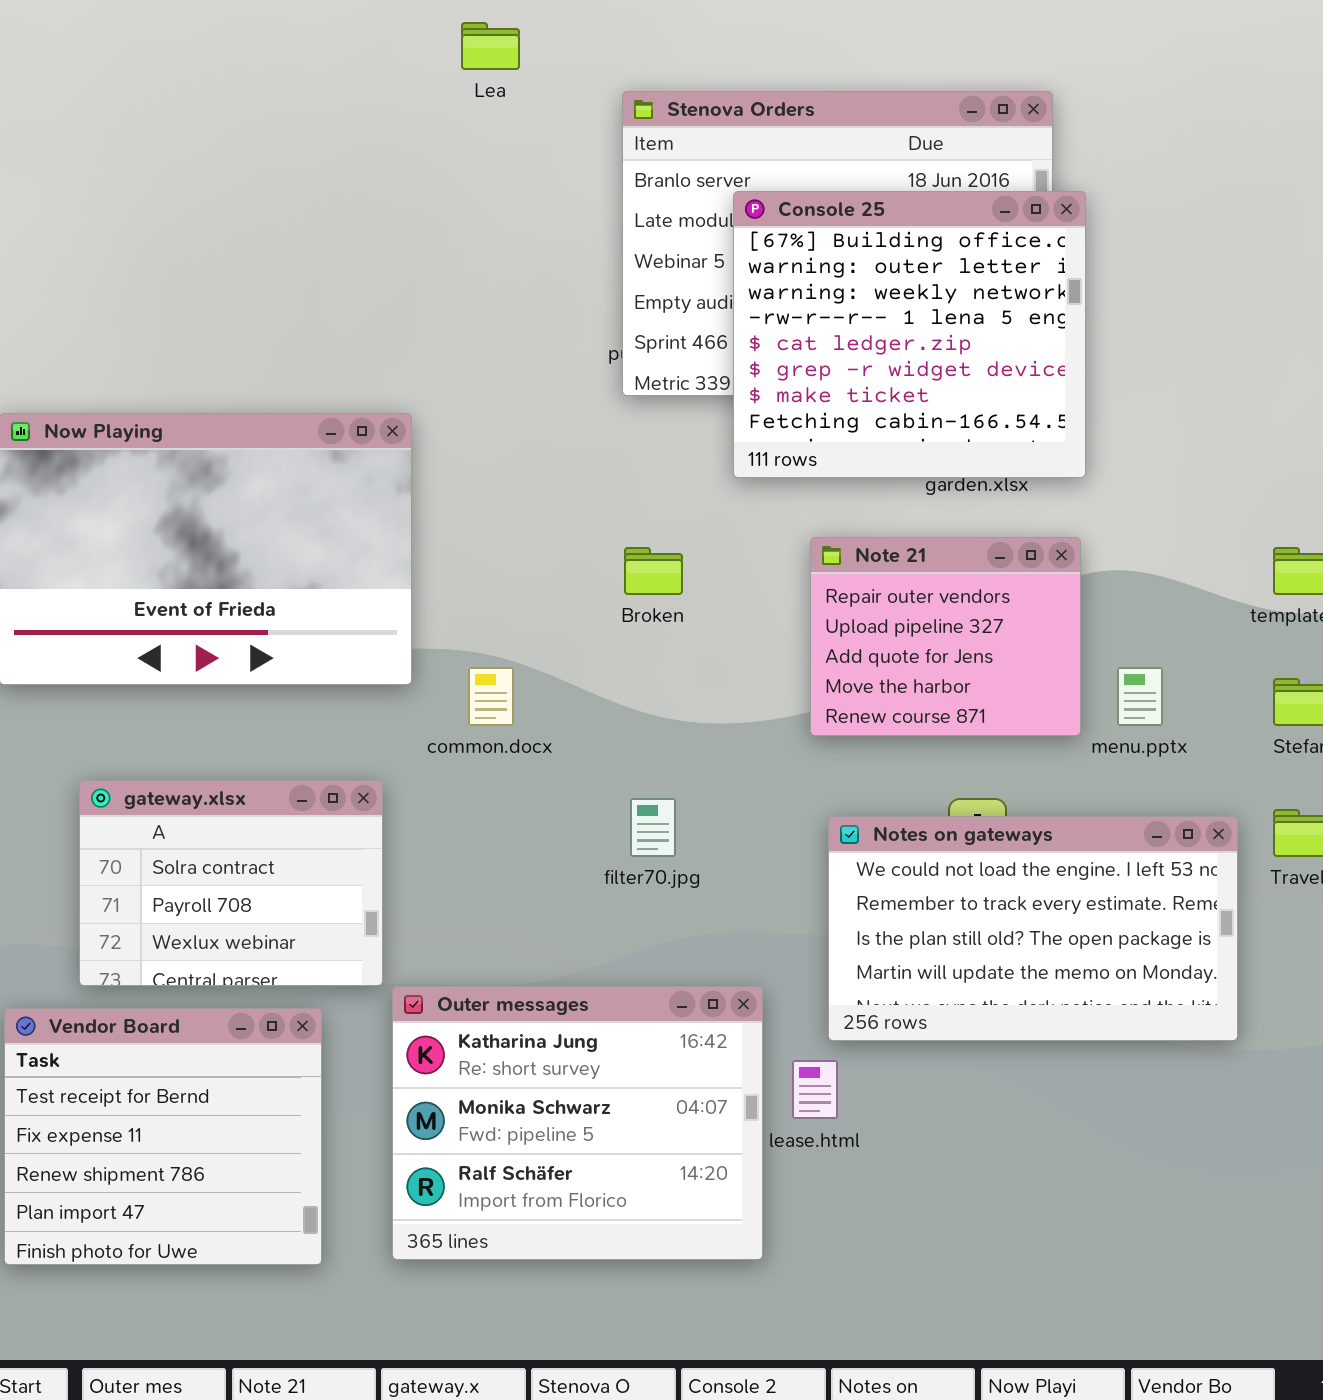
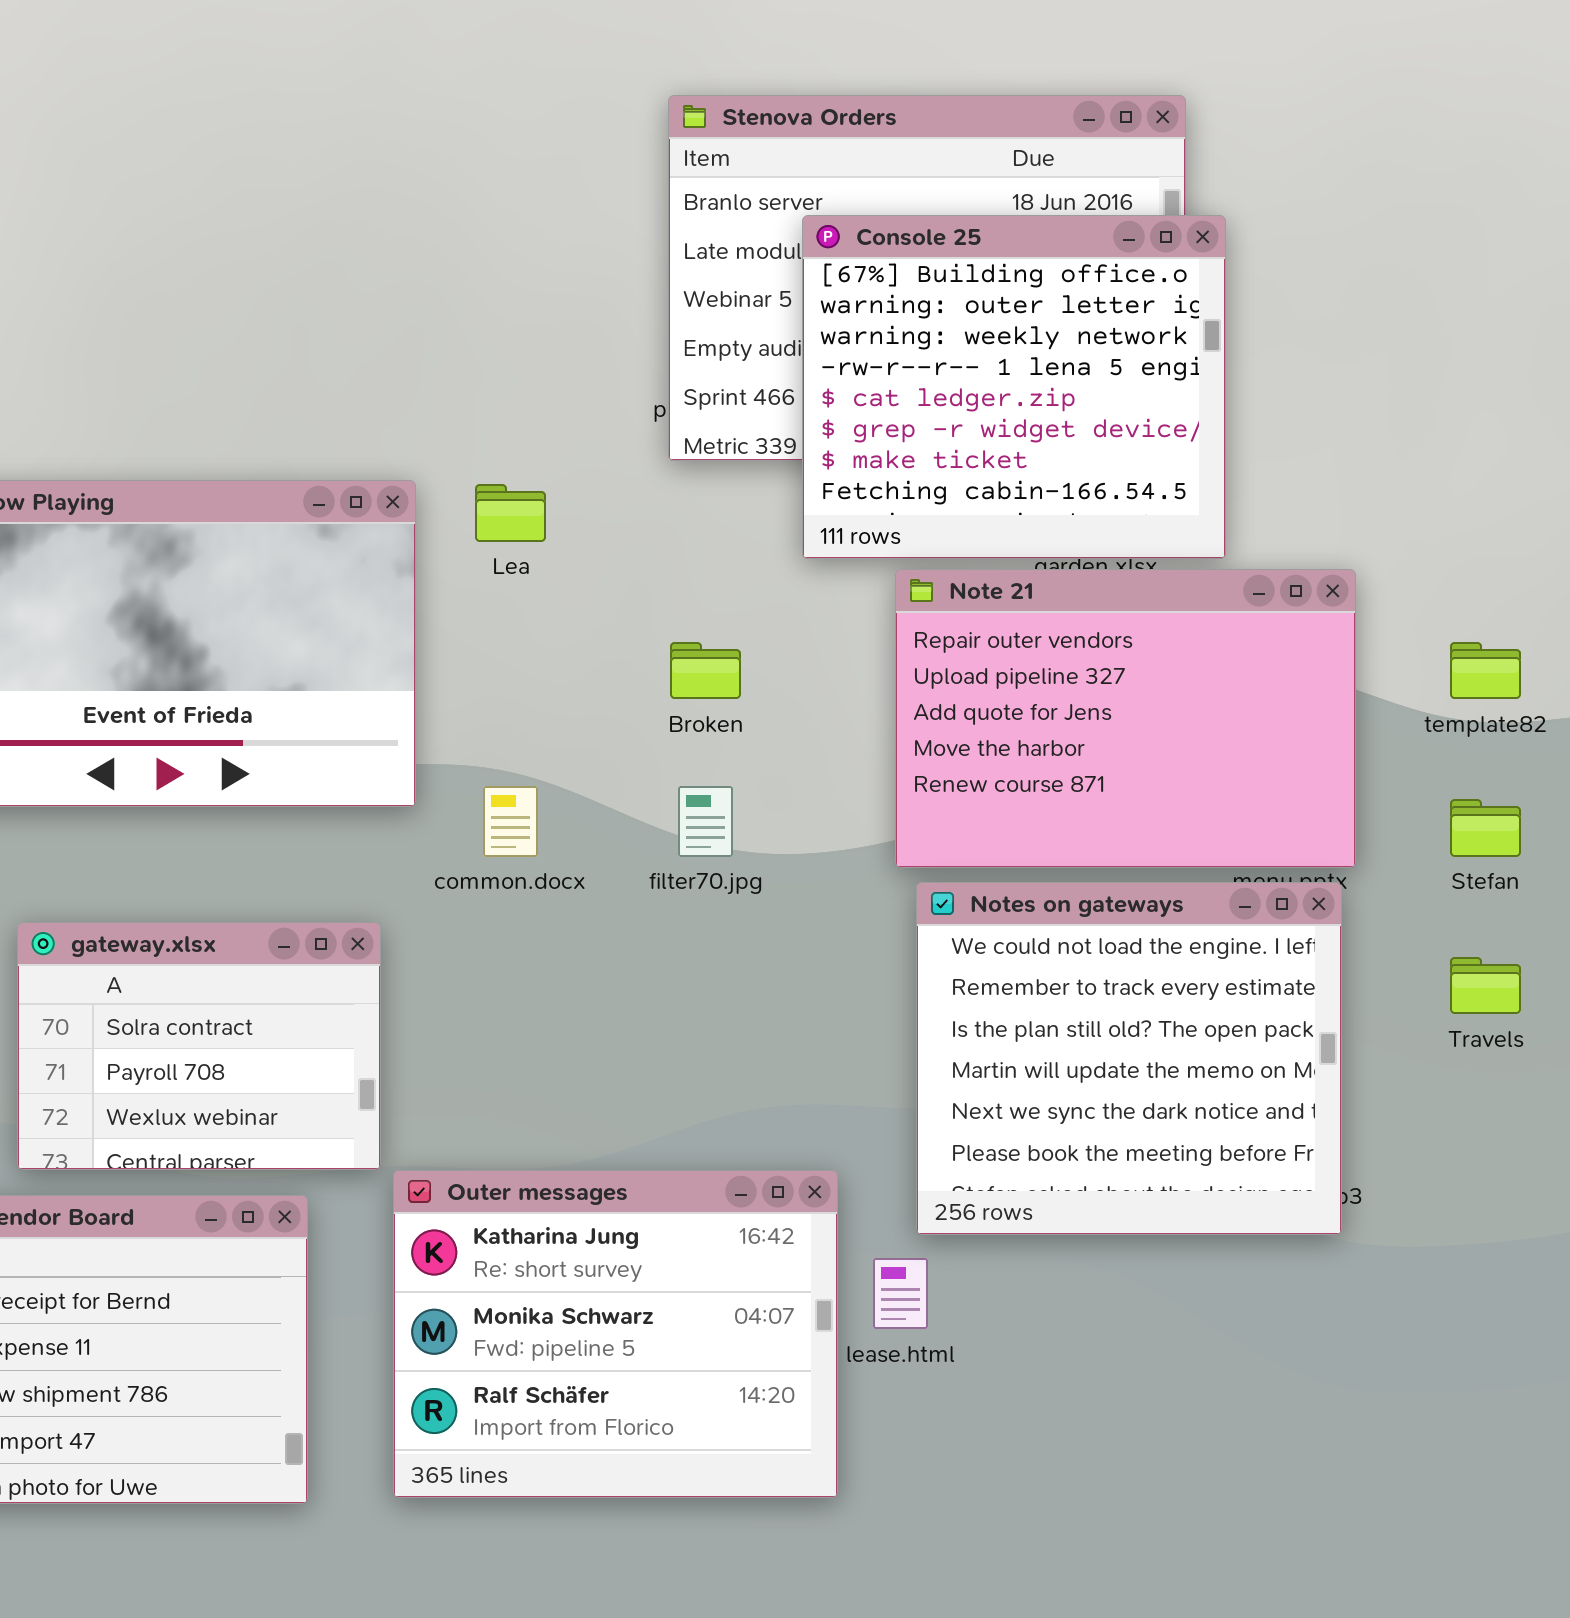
Lea: [461,22,520,70] -> [475,484,546,542], moved
Note 21: [810,537,1081,736] -> [895,569,1356,868], resized
filter70.jpg: [630,798,676,857] -> [678,786,733,857], moved
Notes on gateways: [828,816,1238,1041] -> [916,882,1342,1235], resized

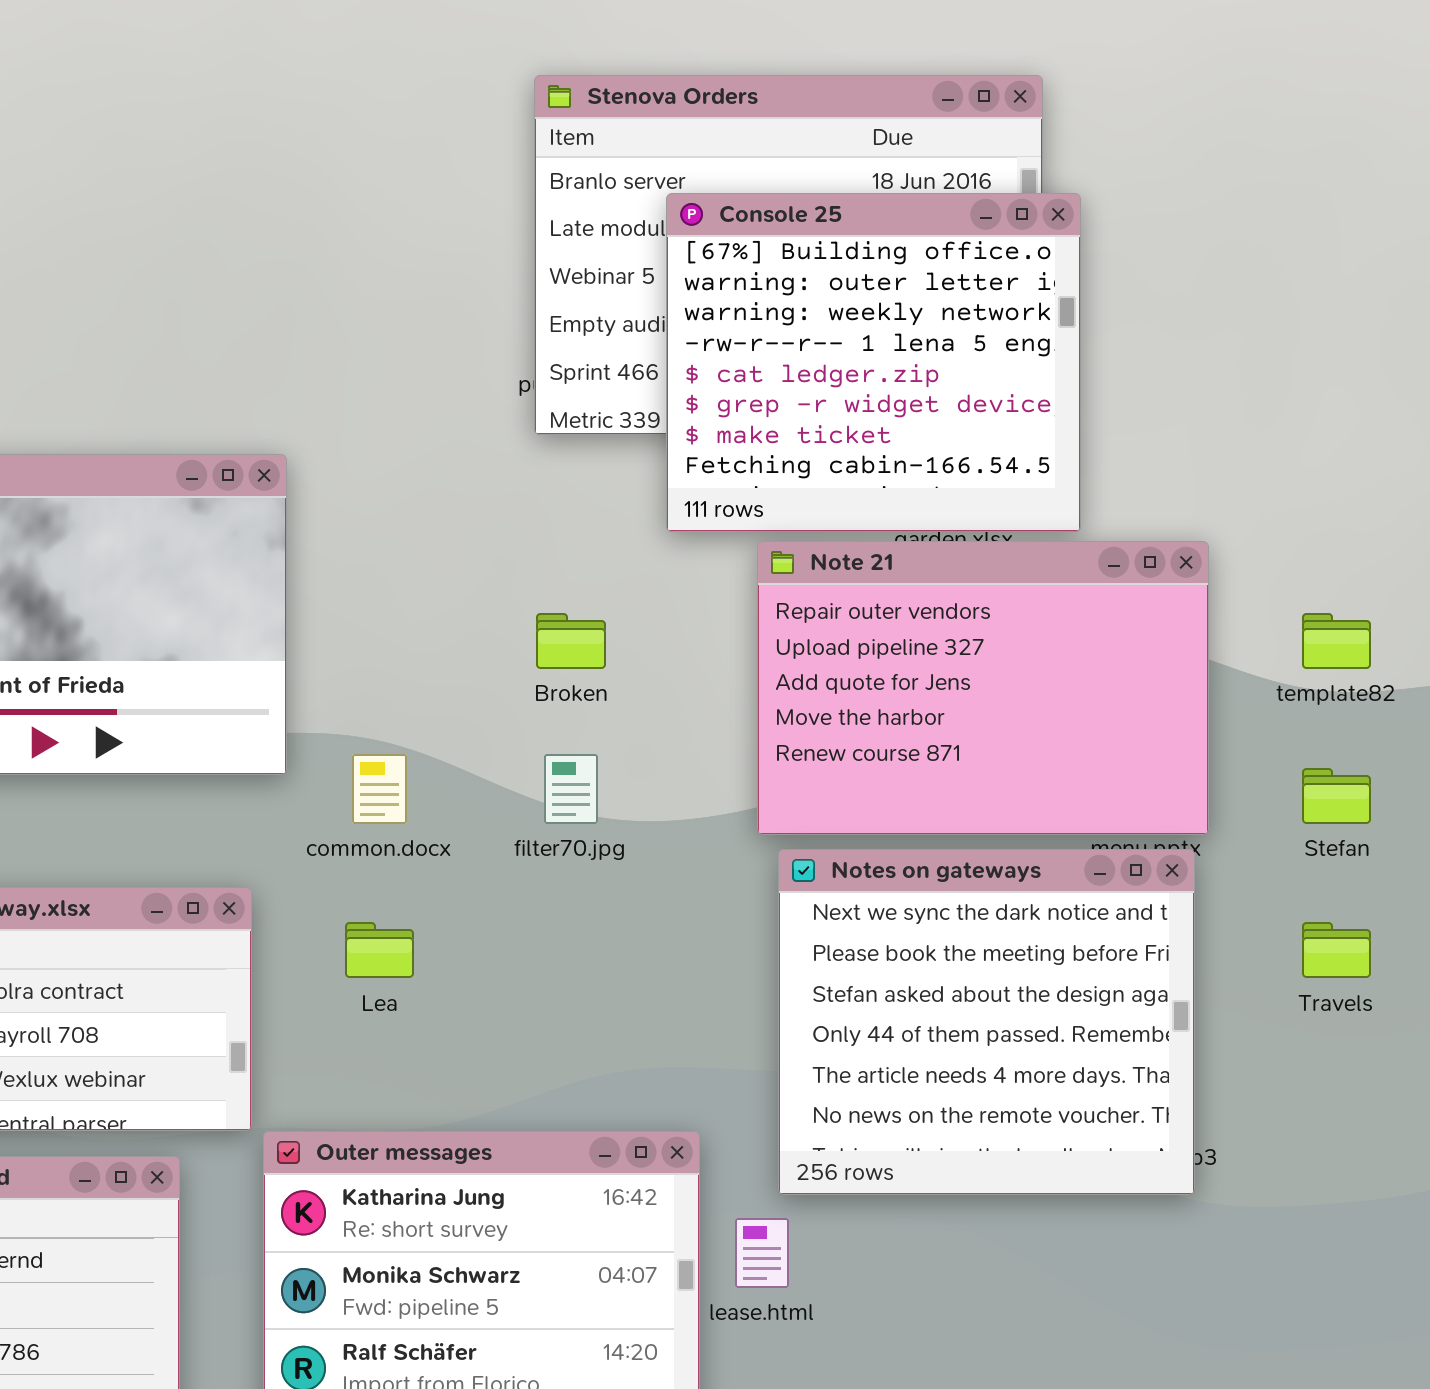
Lea: [475,484,546,542] -> [345,922,414,978], moved
Notes on gateways: [916,882,1342,1235] -> [778,849,1195,1195], scrolled down 4 rows

